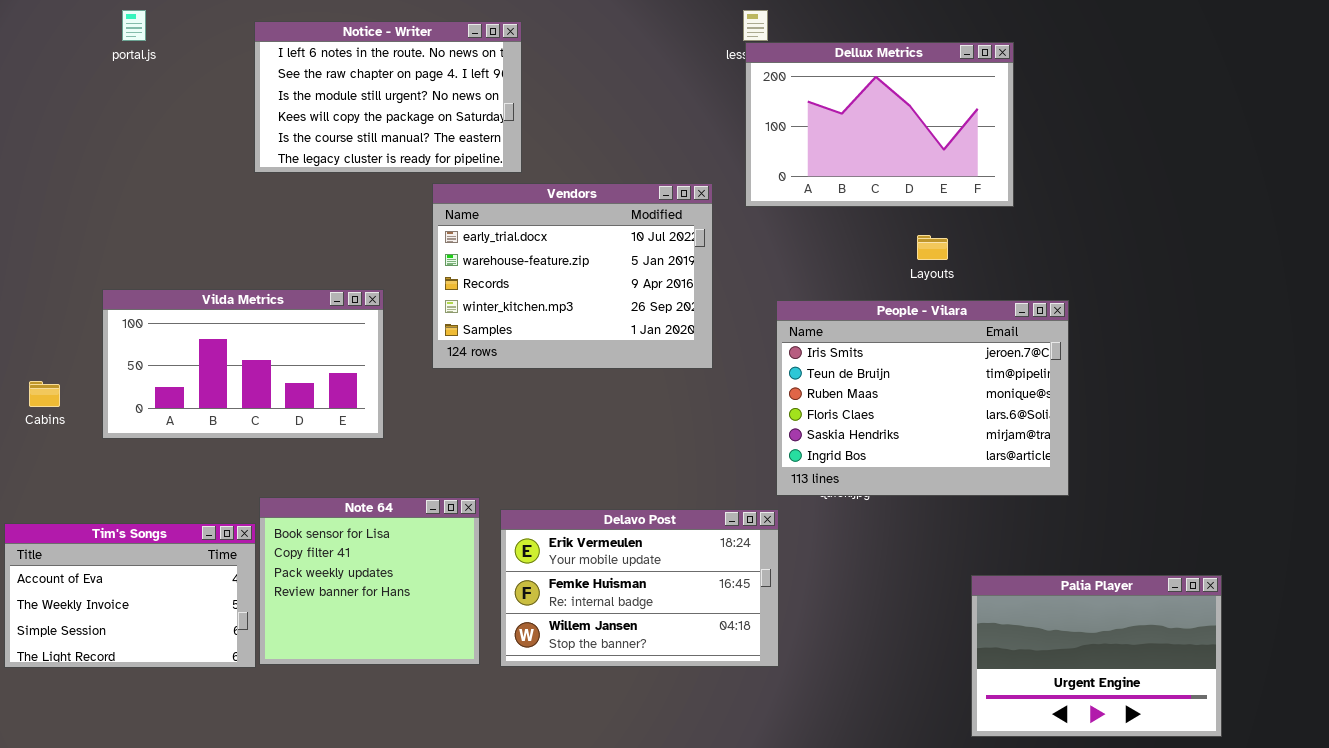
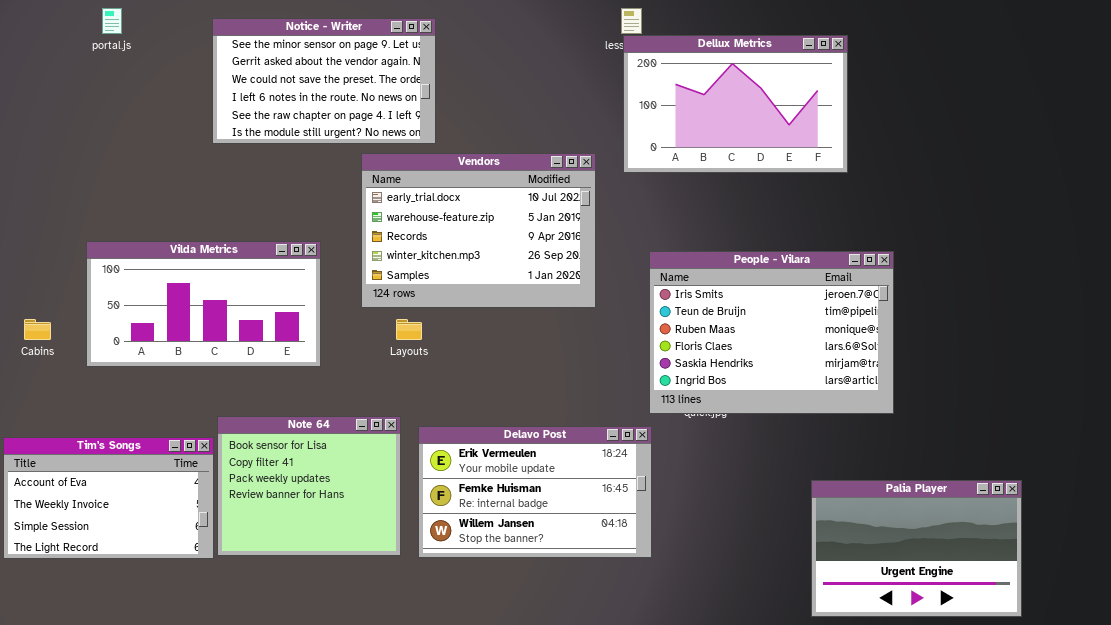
Notice - Writer: [254,21,522,173] -> [212,18,436,144], scrolled up 3 rows
Layouts: [917,235,948,260] -> [396,319,422,340], moved

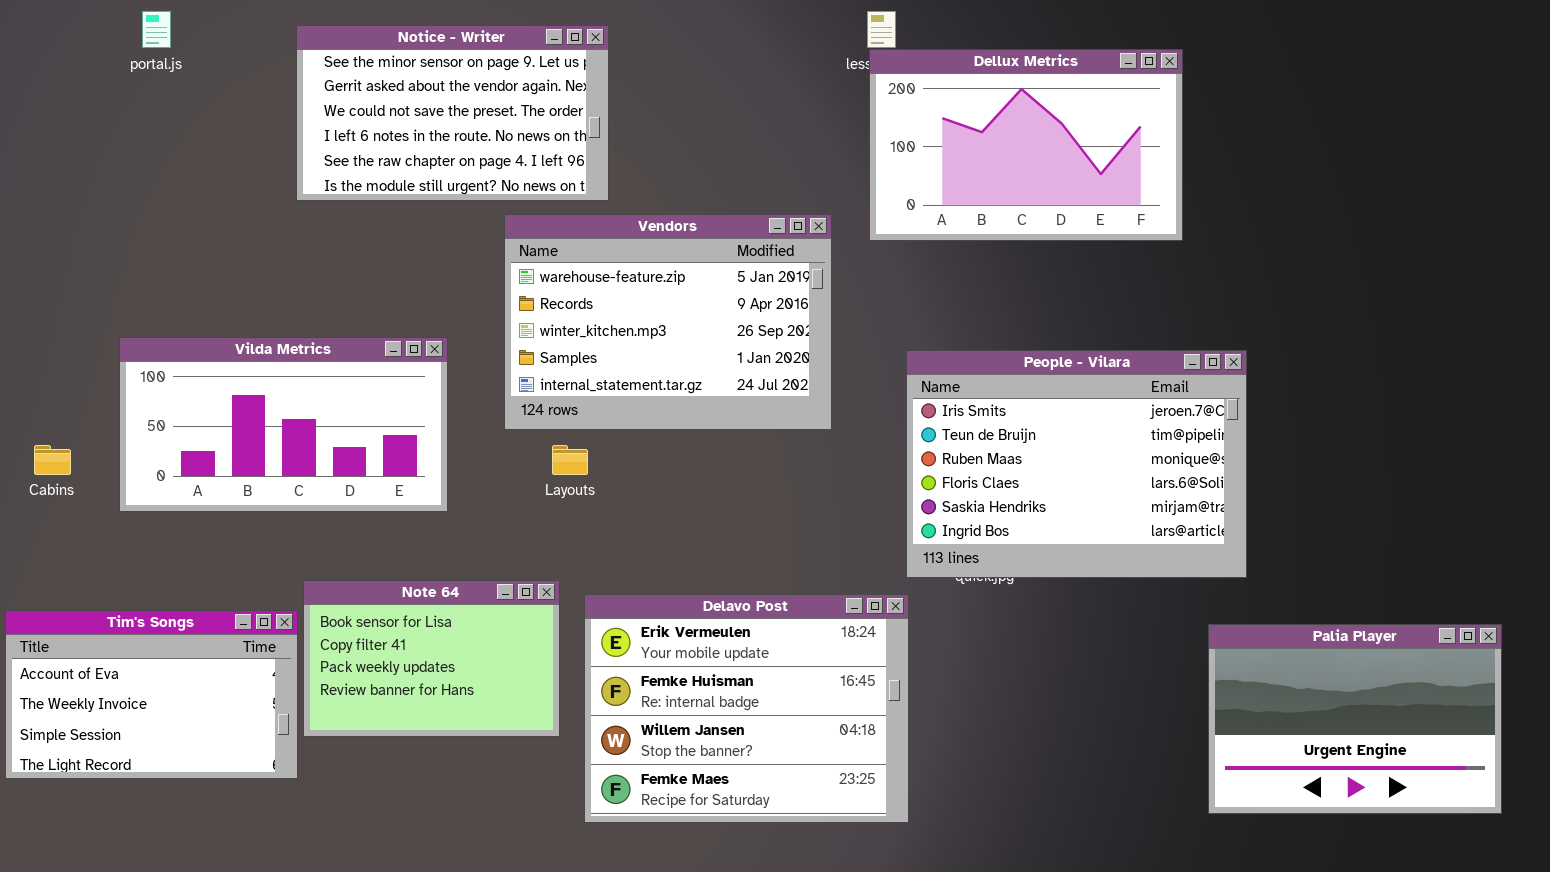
Vendors: [361,153,596,308] -> [504,214,832,430], scrolled down 1 row
Note 64: [217,416,401,556] -> [303,580,560,737], resized
Delavo Post: [418,426,652,558] -> [584,594,909,823], resized
Palia Player: [811,480,1022,617] -> [1208,624,1502,814], moved

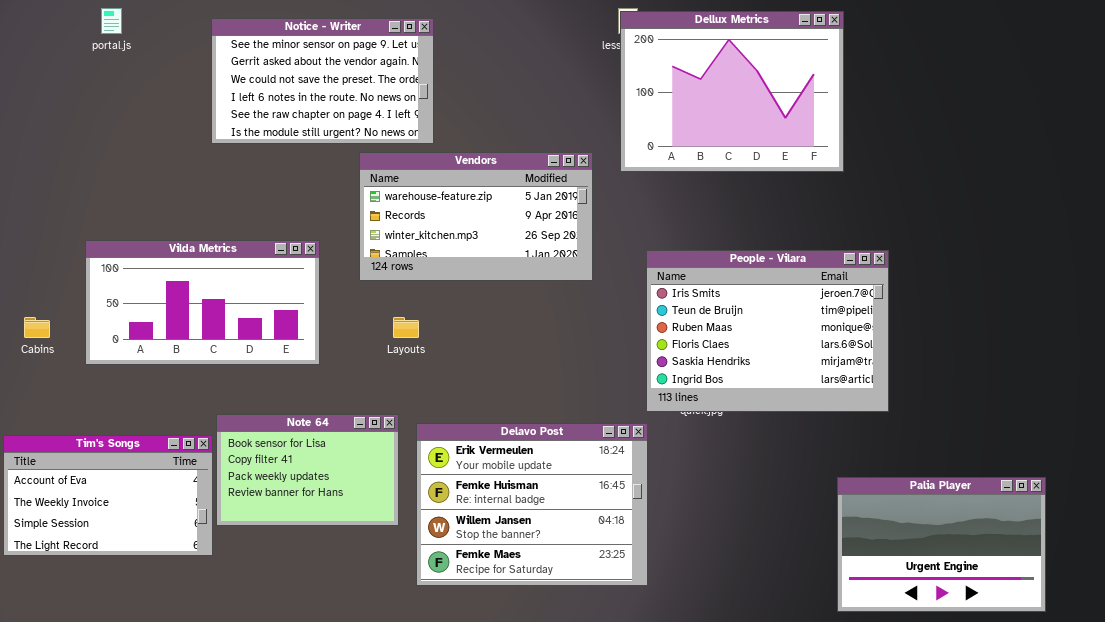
Dellux Metrics: [869,49,1183,241] -> [620,11,844,172], resized
Vendors: [504,214,832,430] -> [359,152,593,281], resized
Palia Player: [1208,624,1502,814] -> [837,477,1046,612], moved

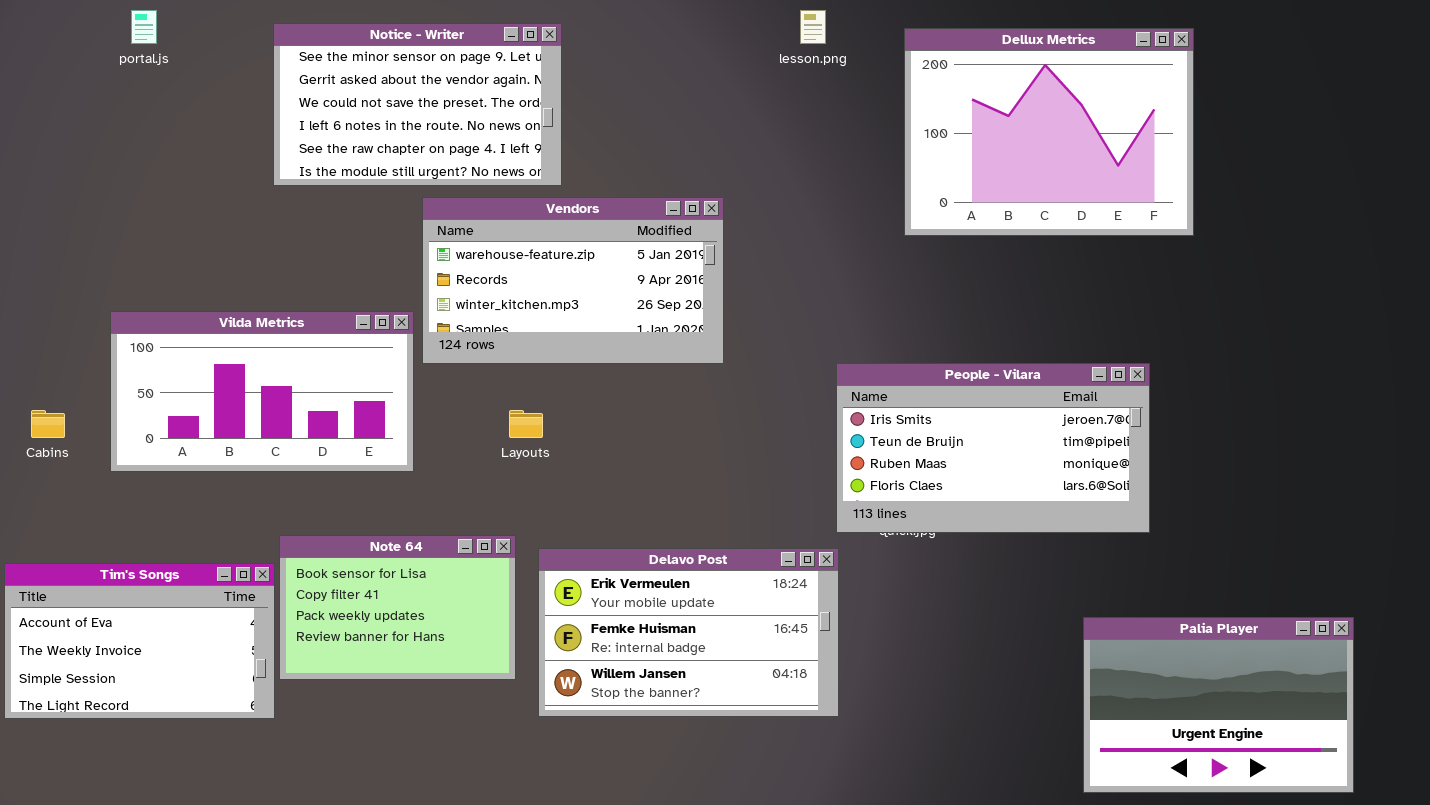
Dellux Metrics: [620,11,844,172] -> [904,28,1194,236], moved
Vendors: [359,152,593,281] -> [422,197,724,364], moved
People - Vilara: [646,250,889,412] -> [836,363,1150,533], resized
Delavo Post: [416,423,648,586] -> [538,548,839,717], resized

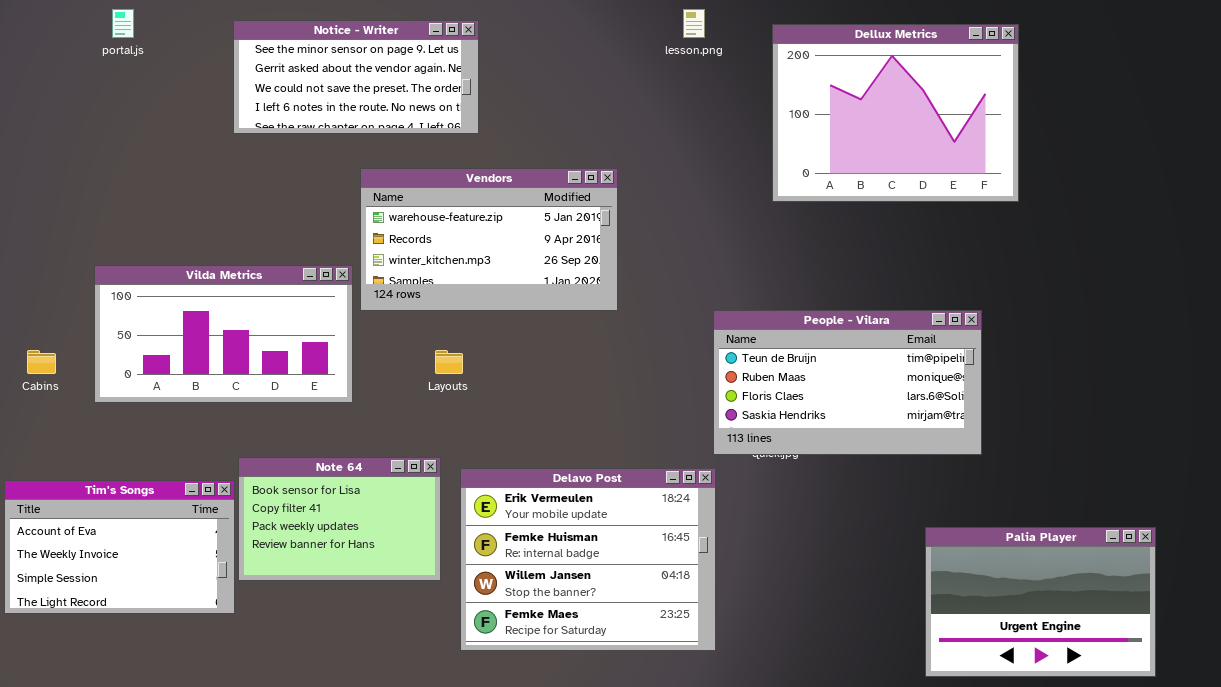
Notice - Writer: [273,23,562,186] -> [233,20,479,134], resized
People - Vilara: [836,363,1150,533] -> [713,310,982,455], scrolled down 1 row
Delavo Post: [538,548,839,717] -> [460,468,716,651], resized

